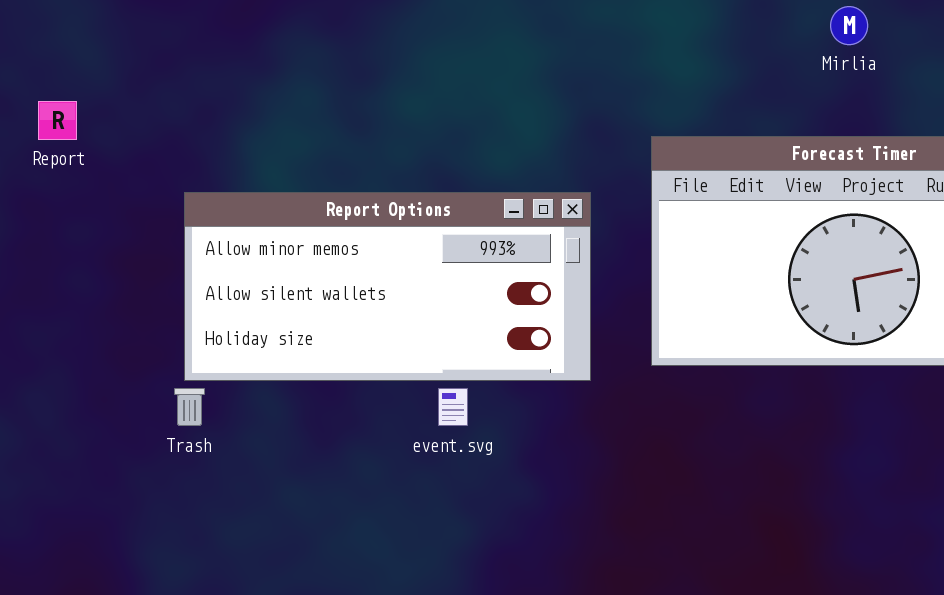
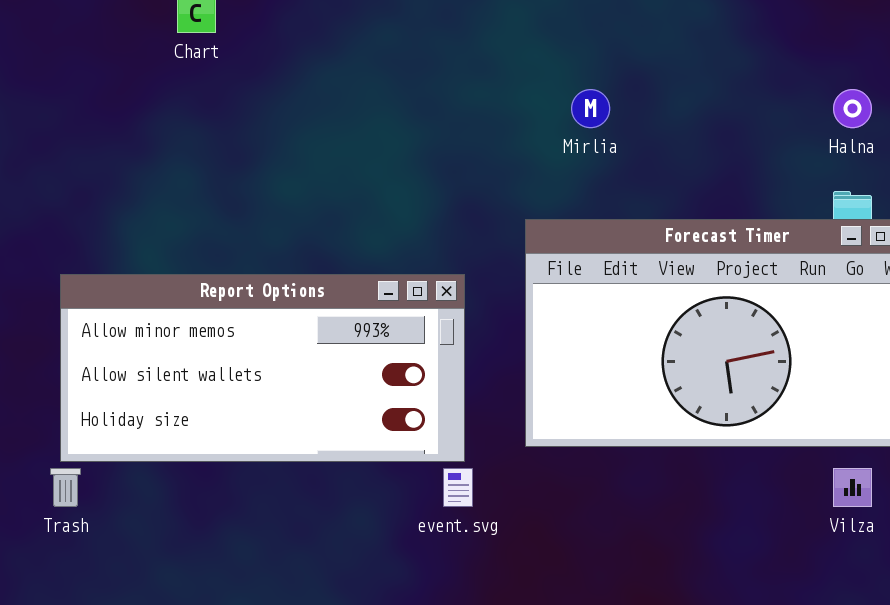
Mirlia: [830,6,868,45] -> [571,89,610,128], moved
event.svg: [438,388,468,426] -> [443,468,473,507], moved

